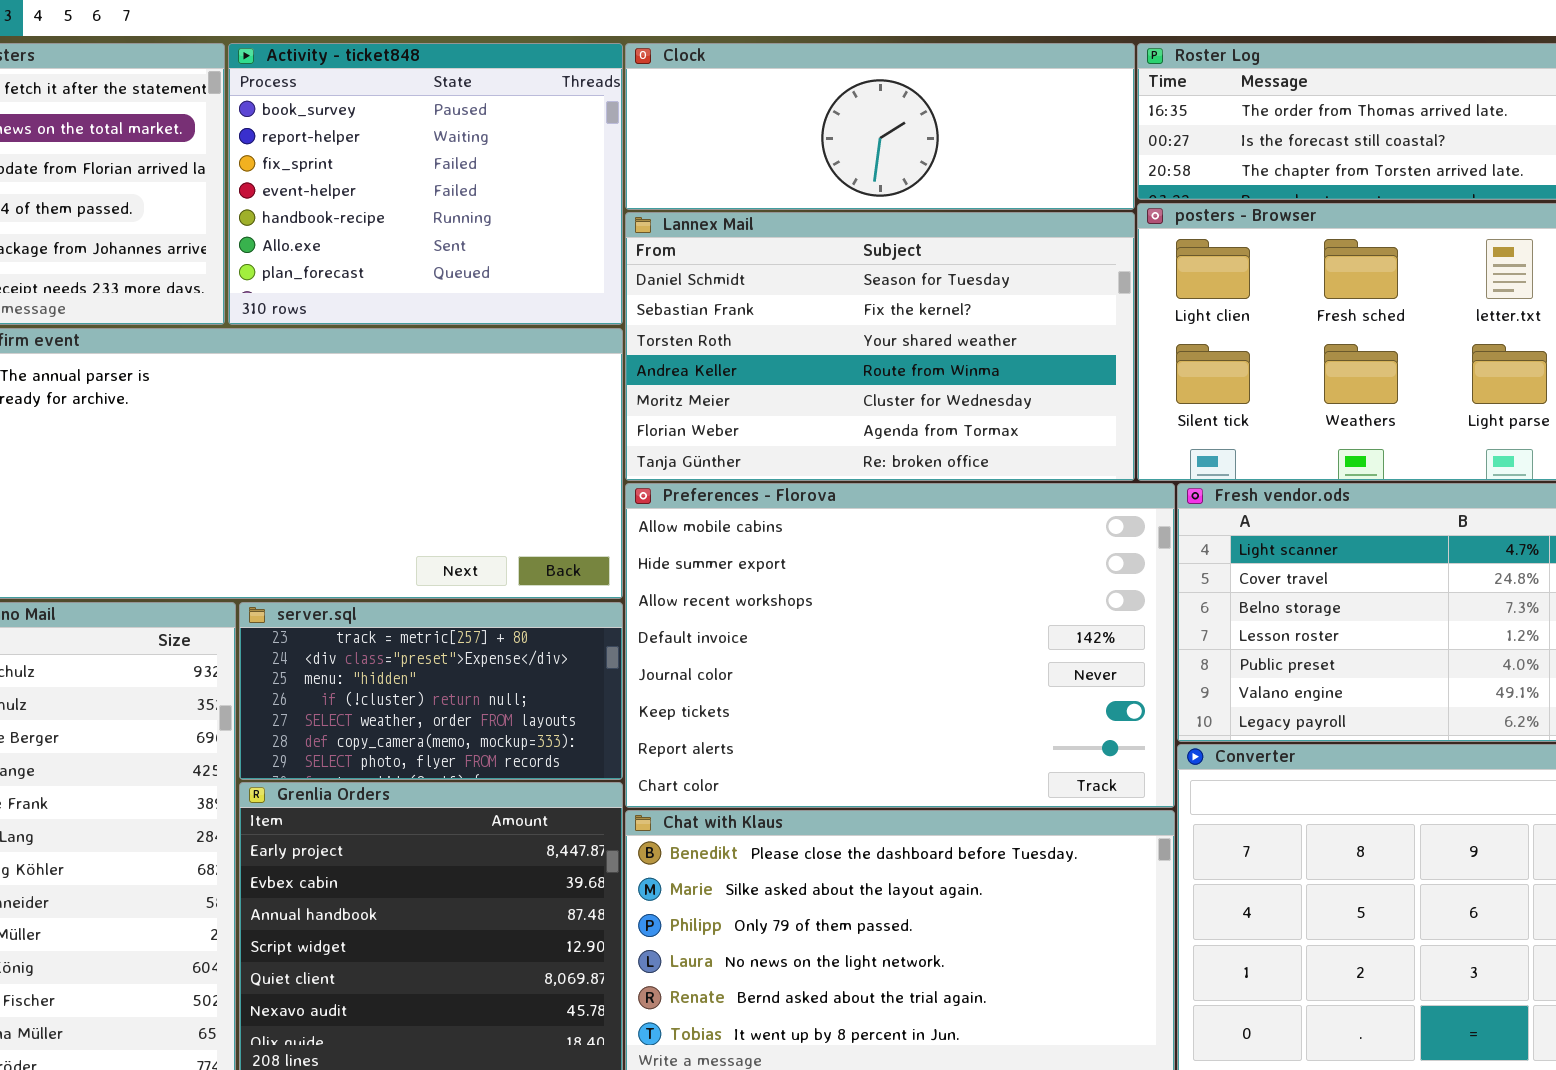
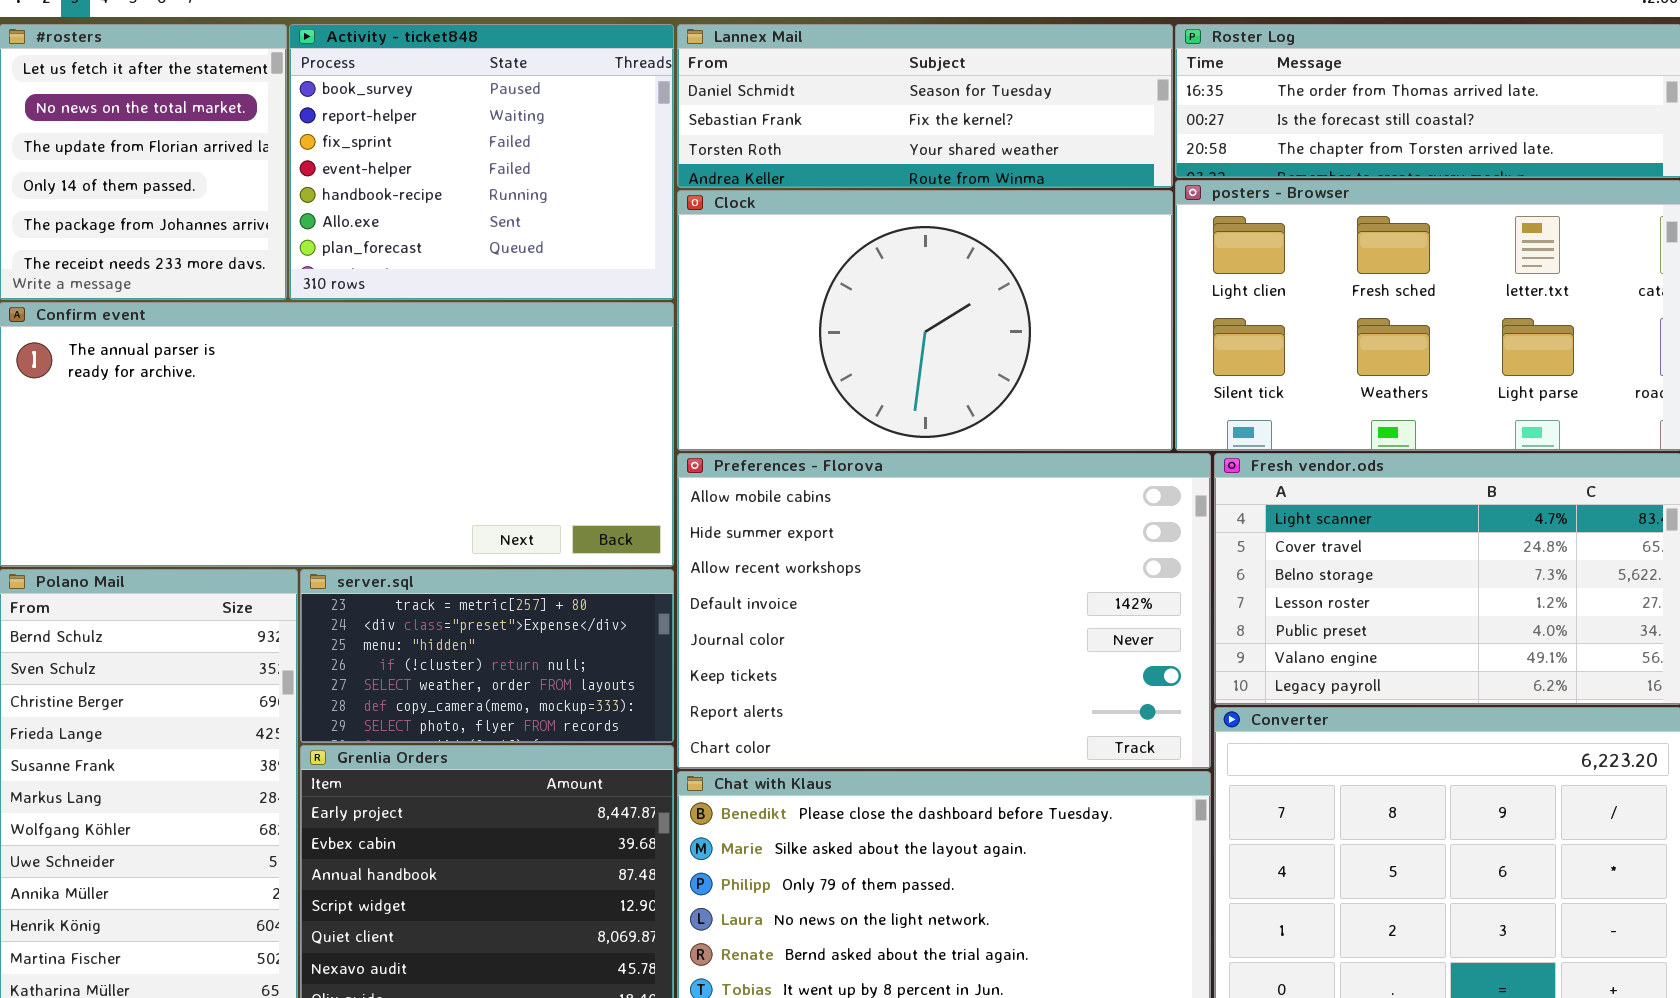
Clock: [625,43,1135,210] -> [677,190,1173,451], moved, resized
Lannex Mail: [625,212,1135,481] -> [677,24,1173,188], moved, resized

